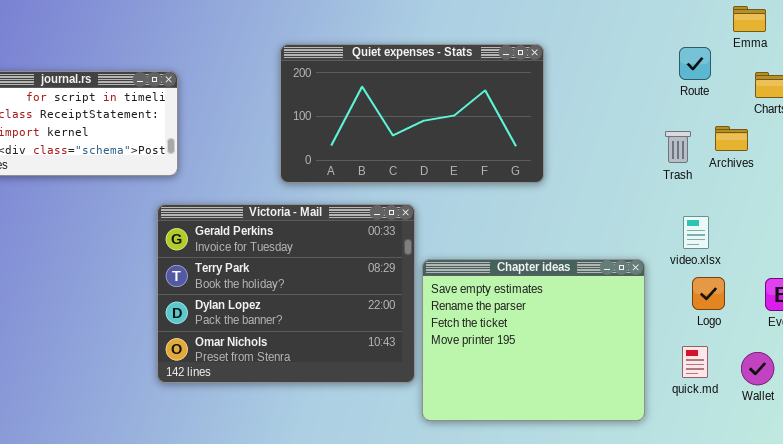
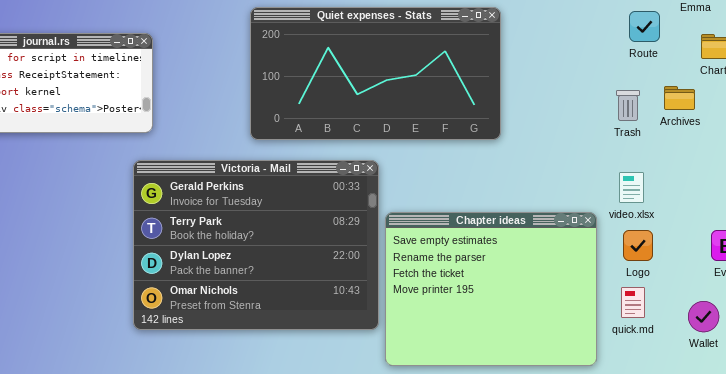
video.xlsx: [683,216,709,249] -> [619,172,644,203], moved
Logo: [692,277,725,310] -> [623,230,653,261], moved
quick.md: [682,346,708,378] -> [621,287,645,318], moved

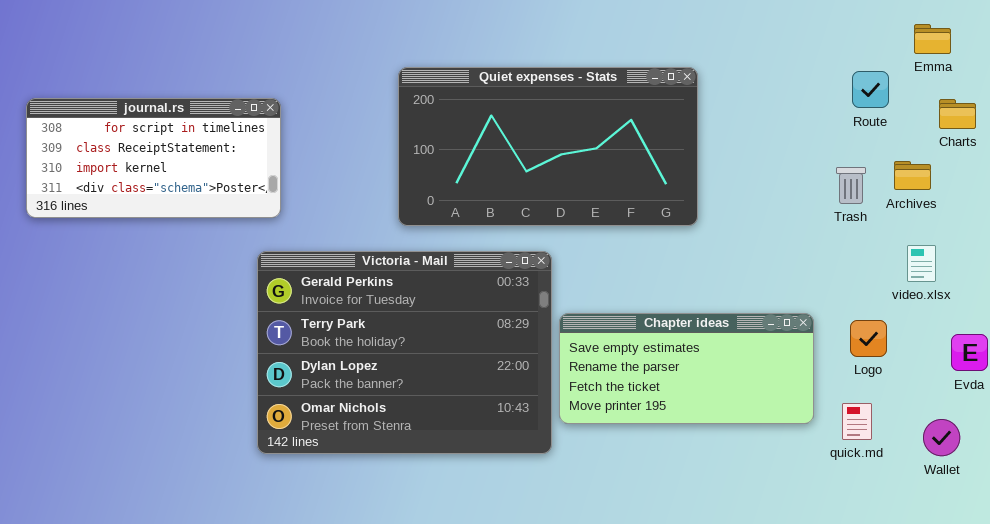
video.xlsx: [619,172,644,203] -> [907,245,936,282], moved
Chapter ideas: [385,212,597,366] -> [559,313,814,424], resized
Logo: [623,230,653,261] -> [850,320,887,357], moved

